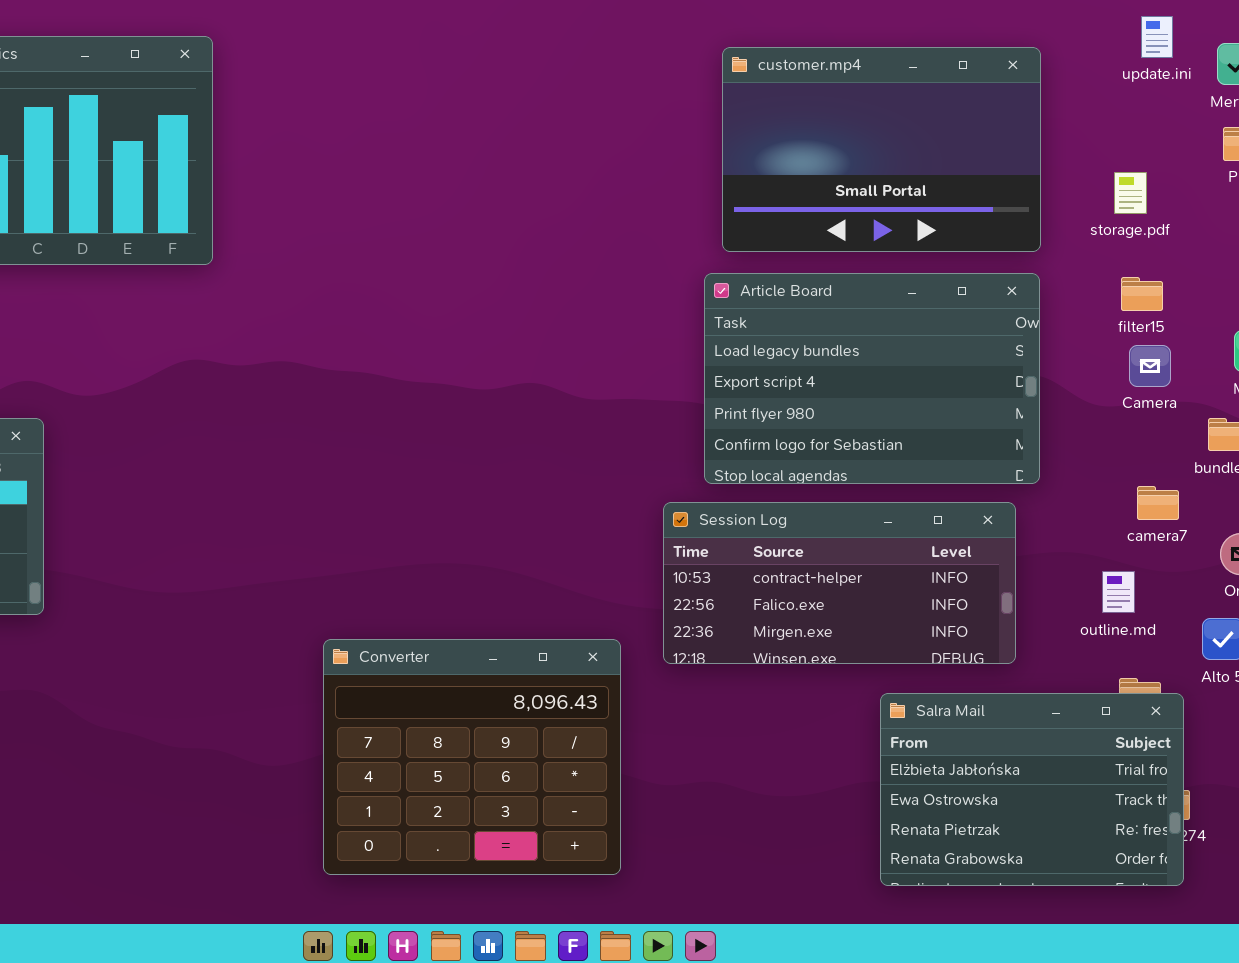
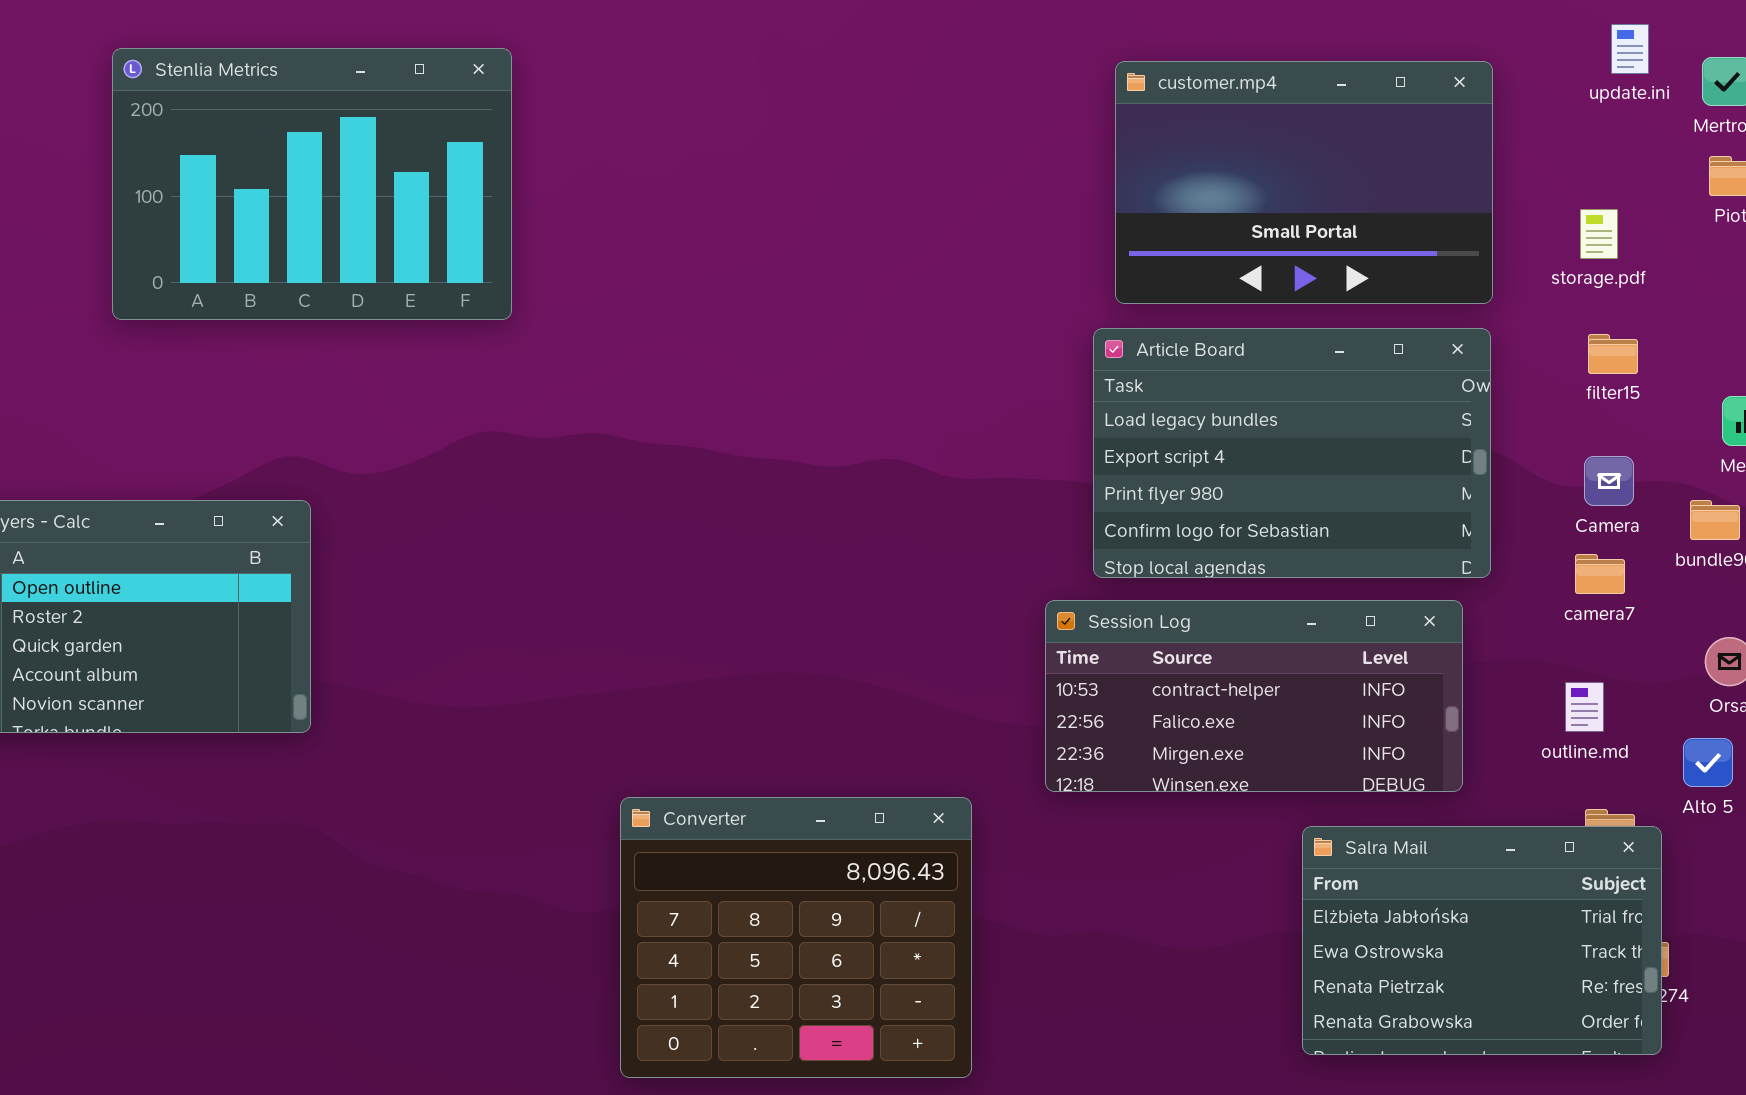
Camera: [1129,345,1171,387] -> [1584,456,1634,506], moved
camera7: [1137,486,1179,520] -> [1575,554,1625,594], moved
Converter: [323,639,621,875] -> [620,797,972,1078], moved

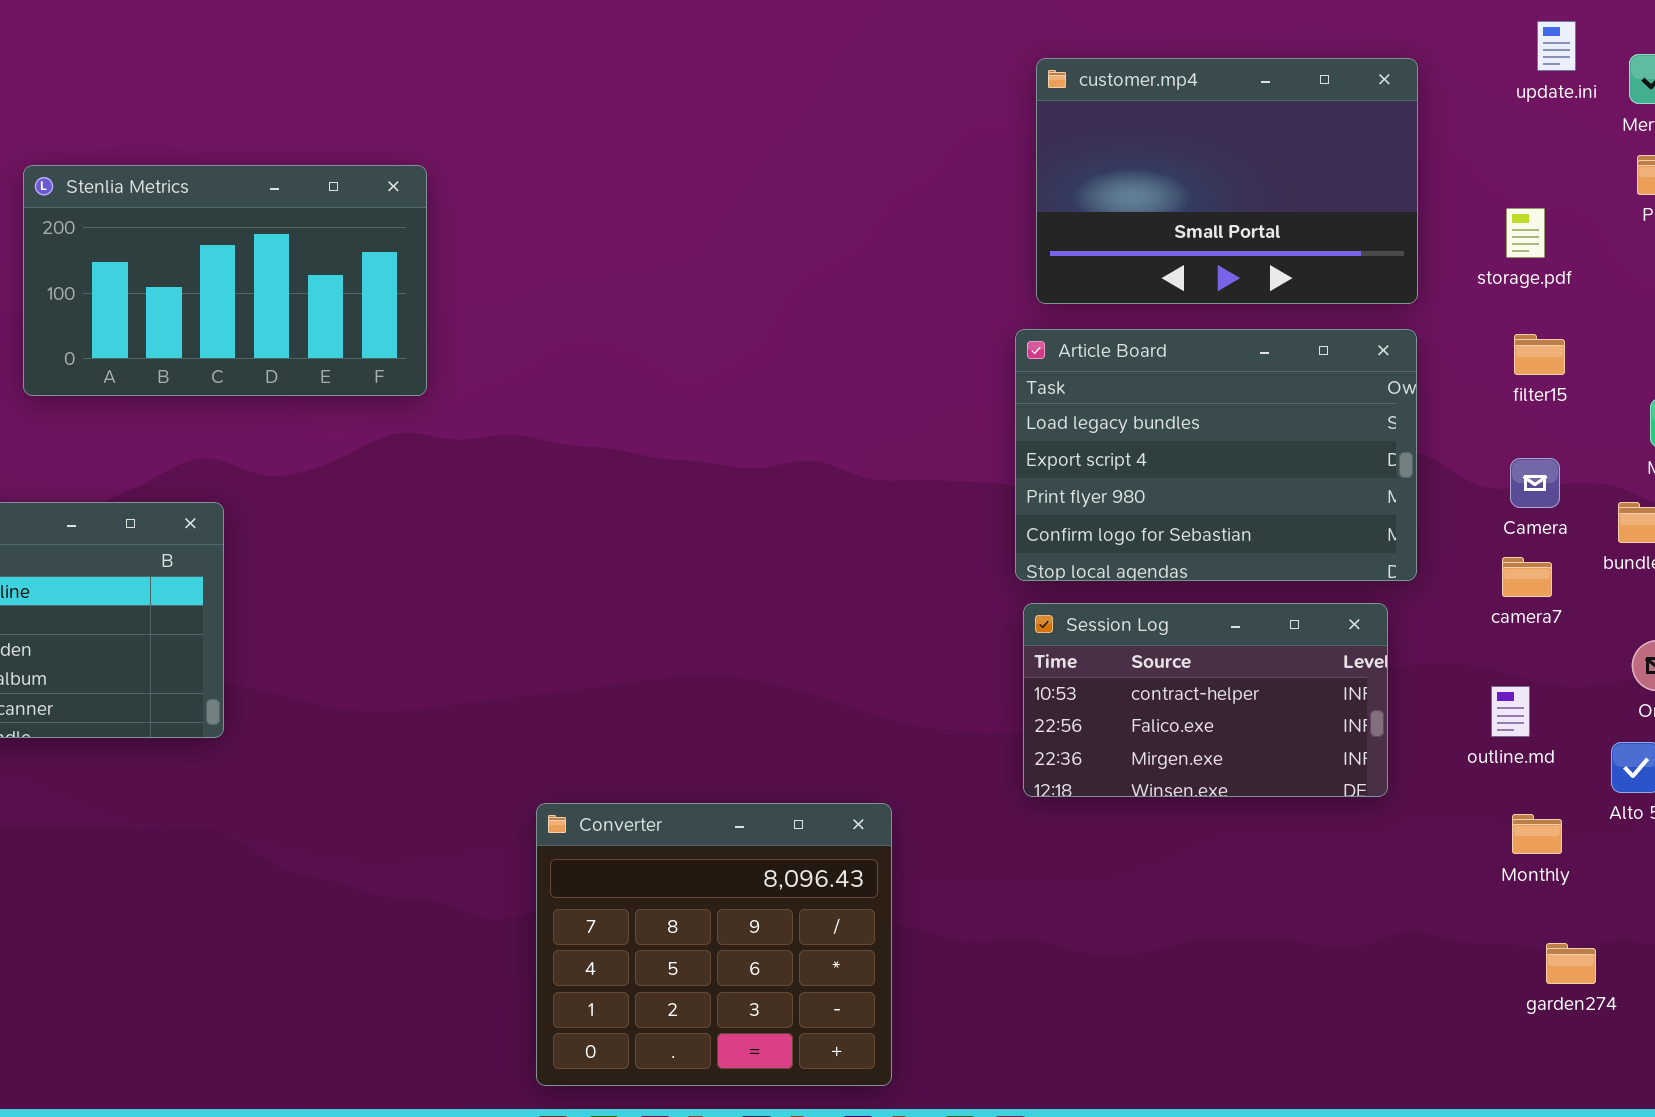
Stenlia Metrics: [112,48,512,320] -> [23,165,427,396], moved, resized
Session Log: [1045,600,1463,792] -> [1023,603,1388,797], resized
Salra Mail: [1302,826,1662,1055] -> none, closed

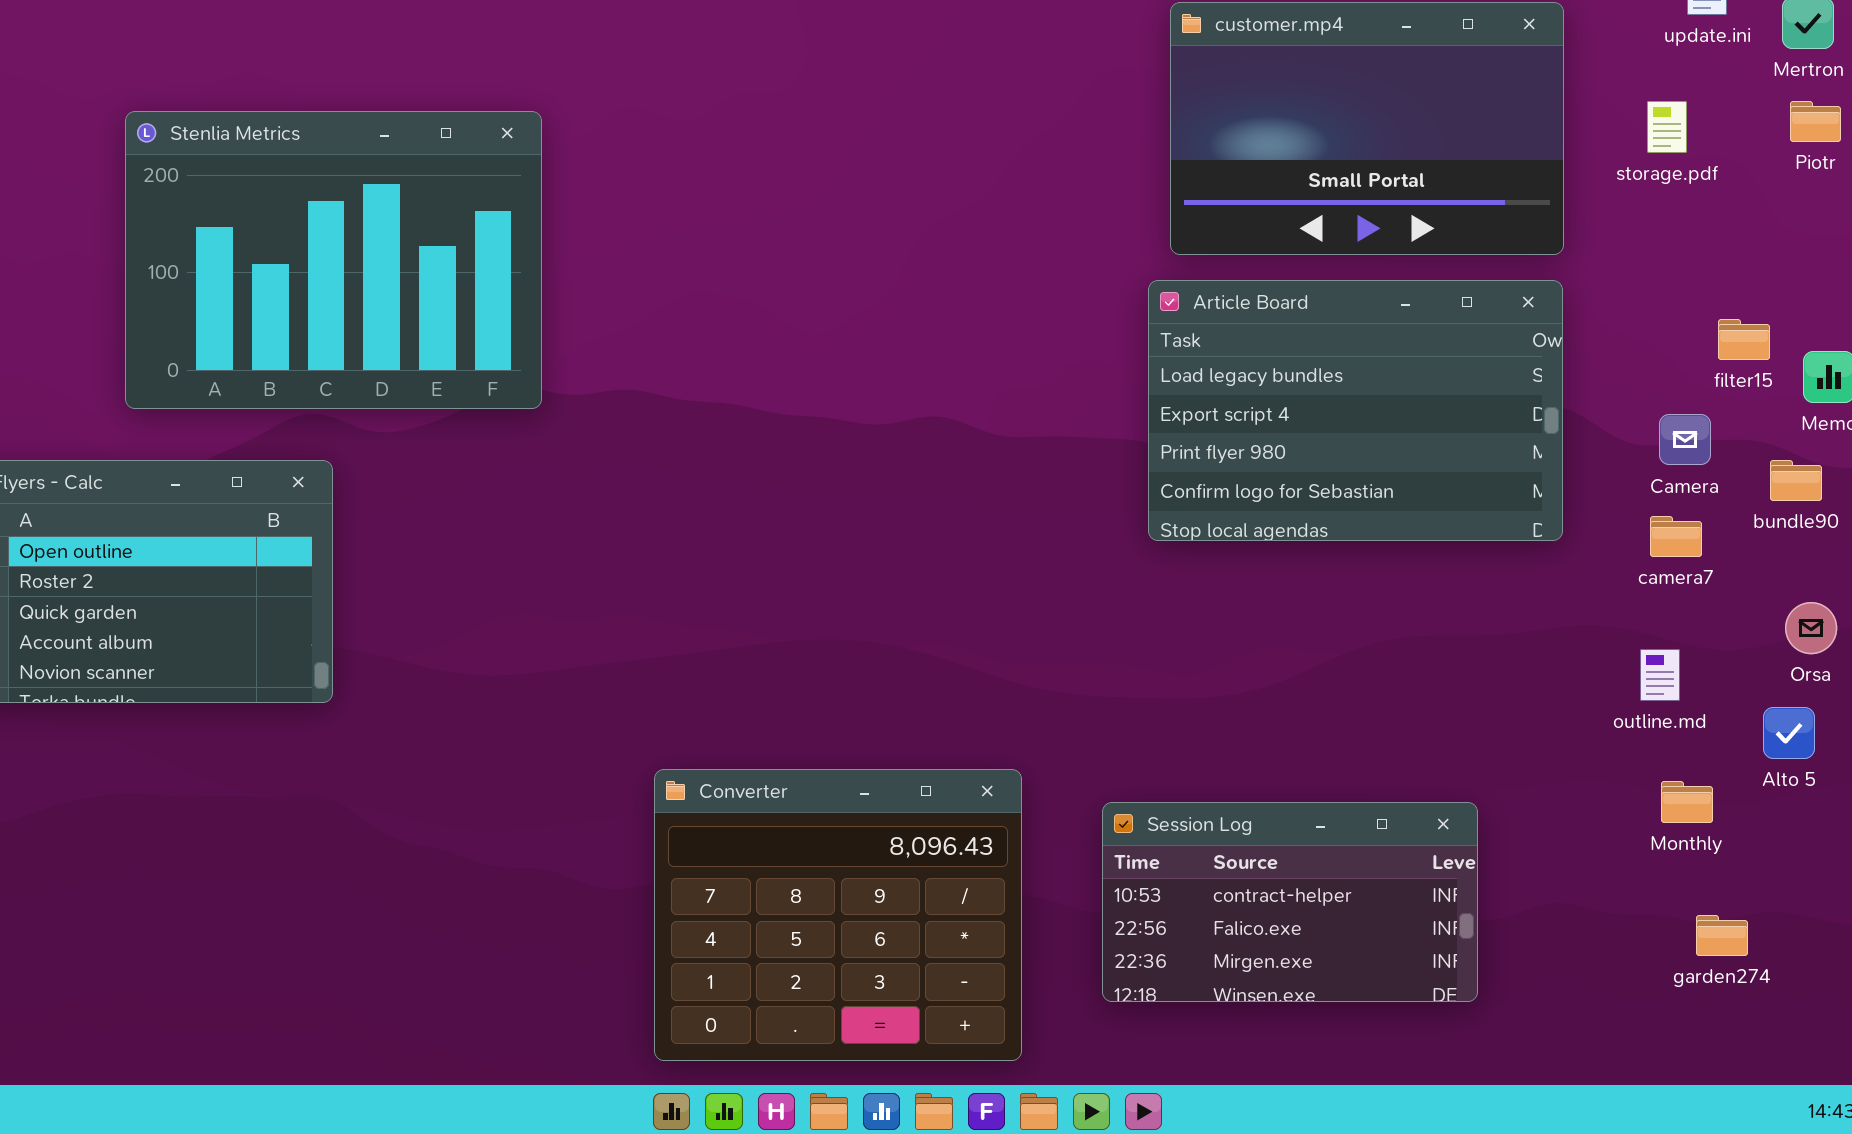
Stenlia Metrics: [23,165,427,396] -> [125,111,542,409], resized
storage.pdf: [1506,208,1545,258] -> [1647,101,1687,153], moved
filter15: [1514,334,1565,375] -> [1718,319,1770,360], moved
Session Log: [1023,603,1388,797] -> [1102,802,1478,1002], moved

